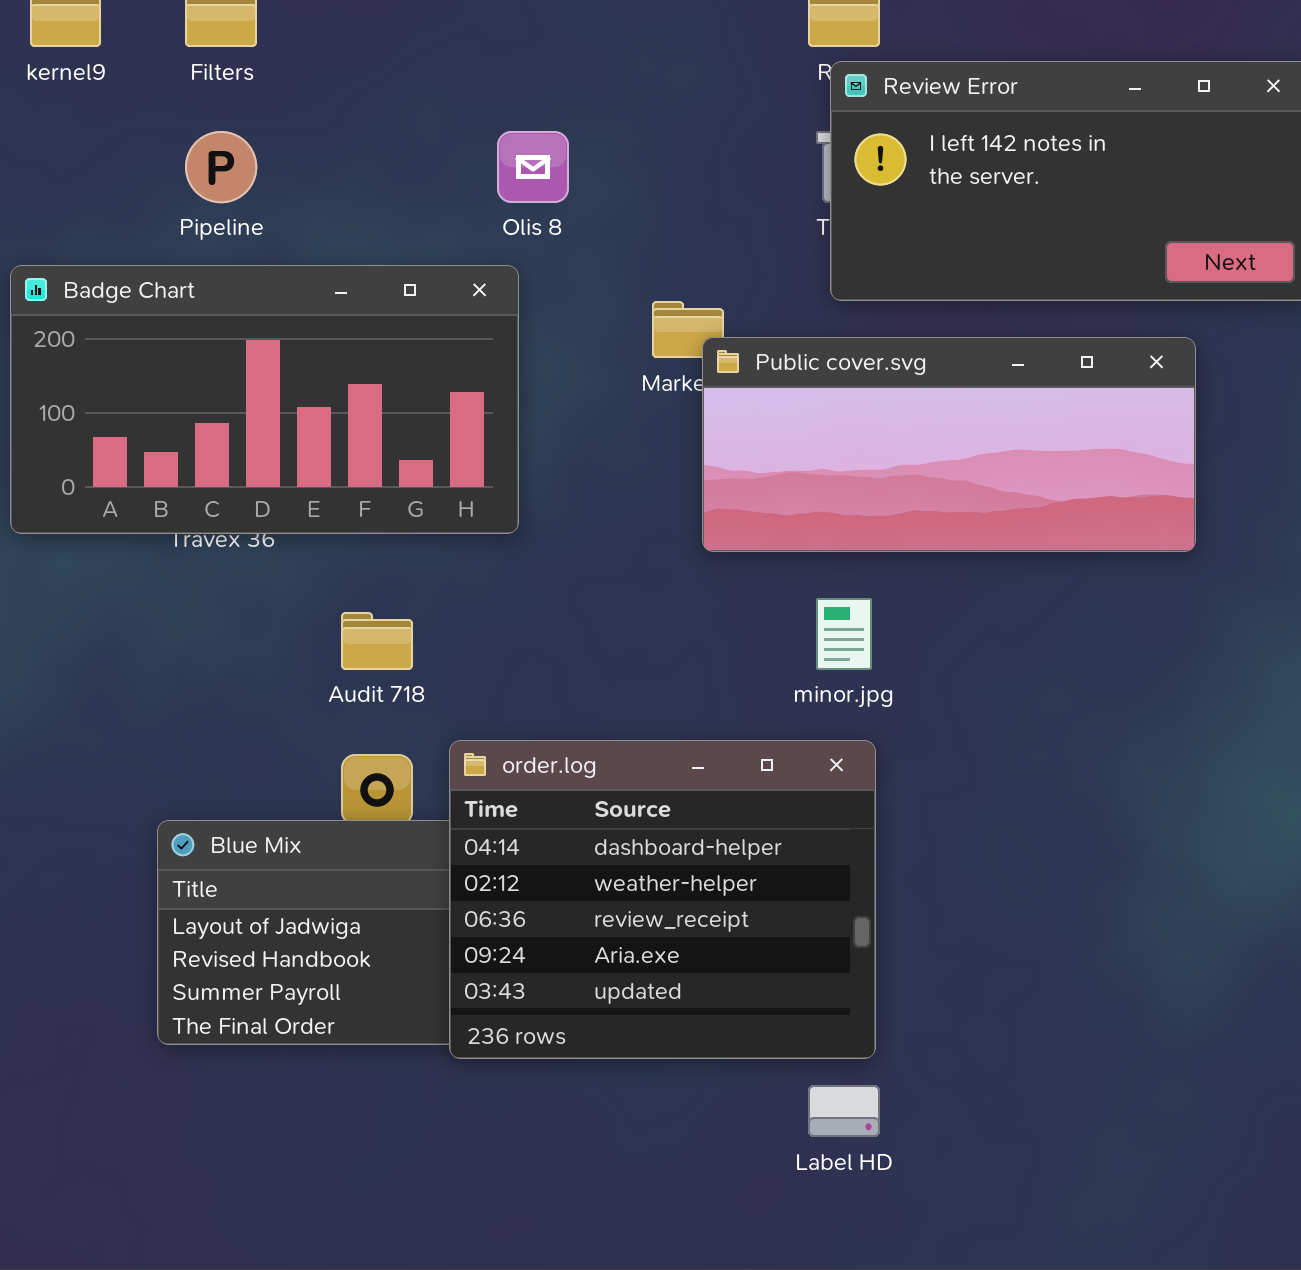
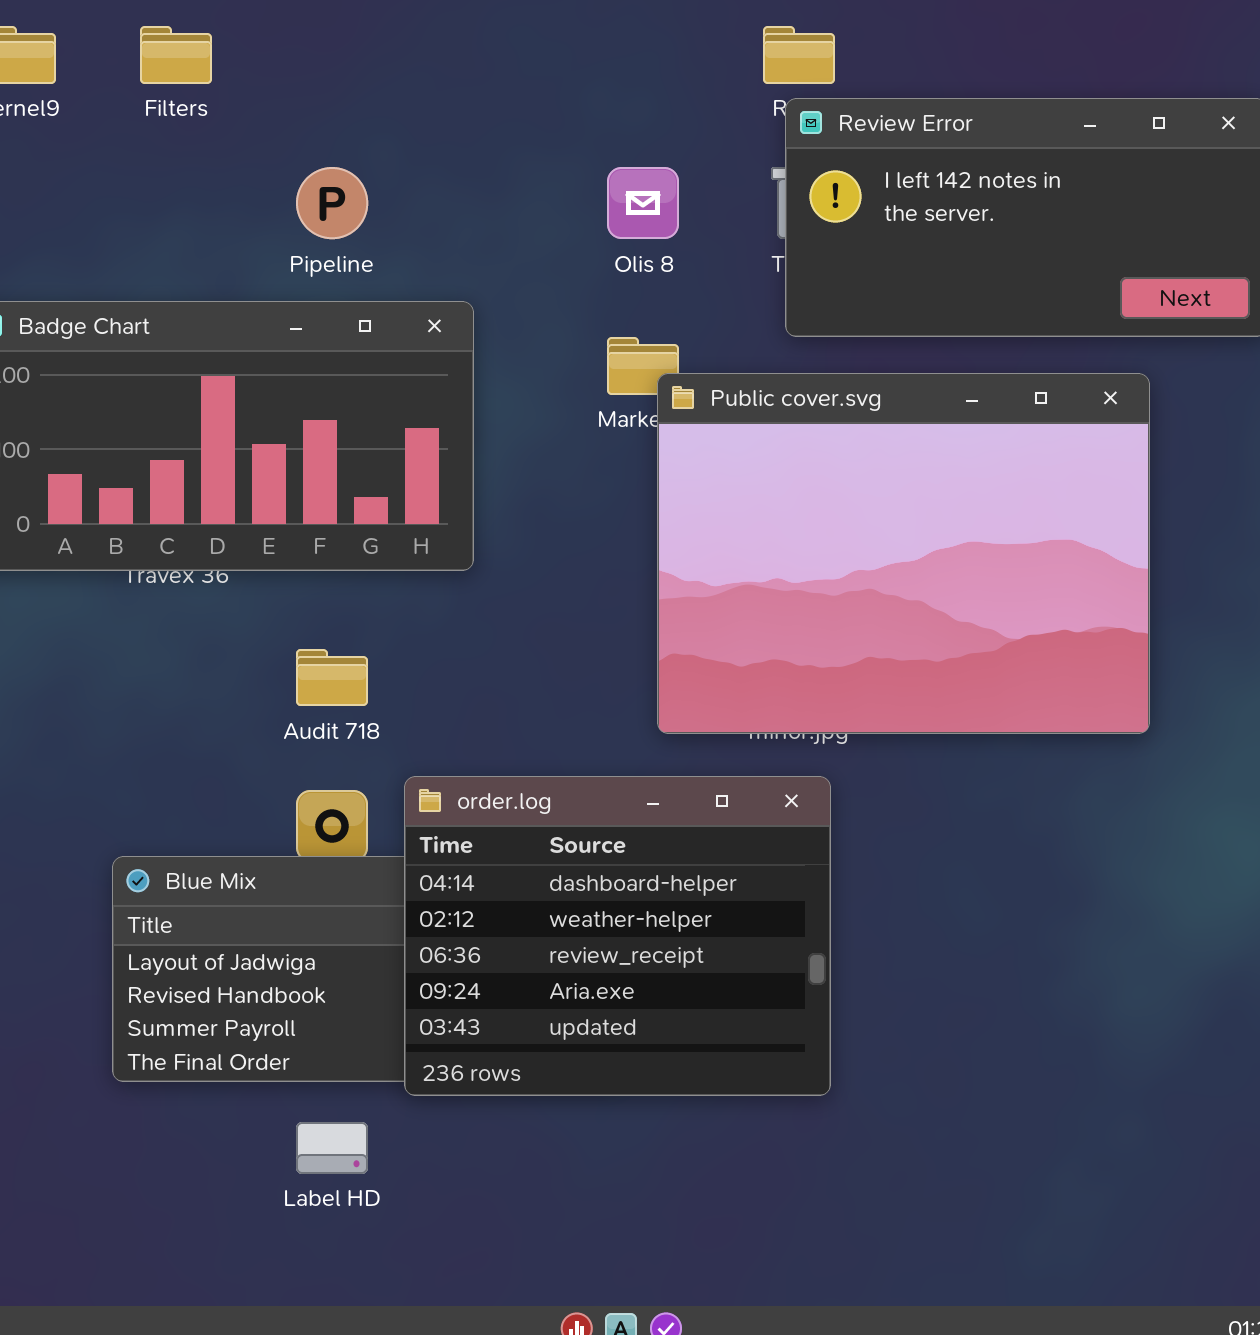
Pipeline: [185,131,257,203] -> [296,167,368,239], moved
Olis 8: [497,131,569,203] -> [607,167,679,239], moved
Public cover.svg: [702,337,1196,552] -> [657,373,1150,734], resized
Label HD: [808,1085,880,1137] -> [296,1122,368,1174], moved

